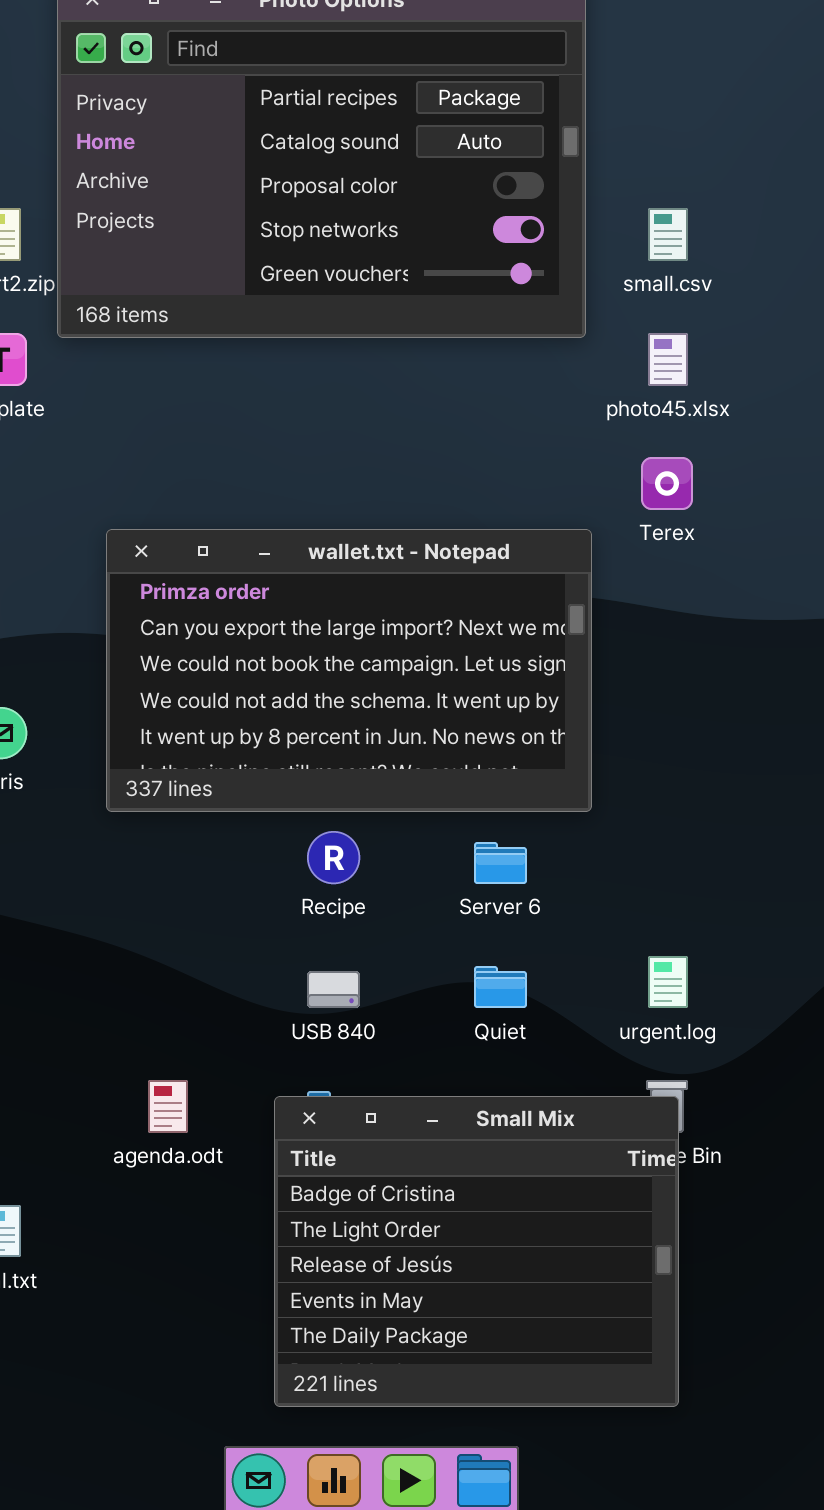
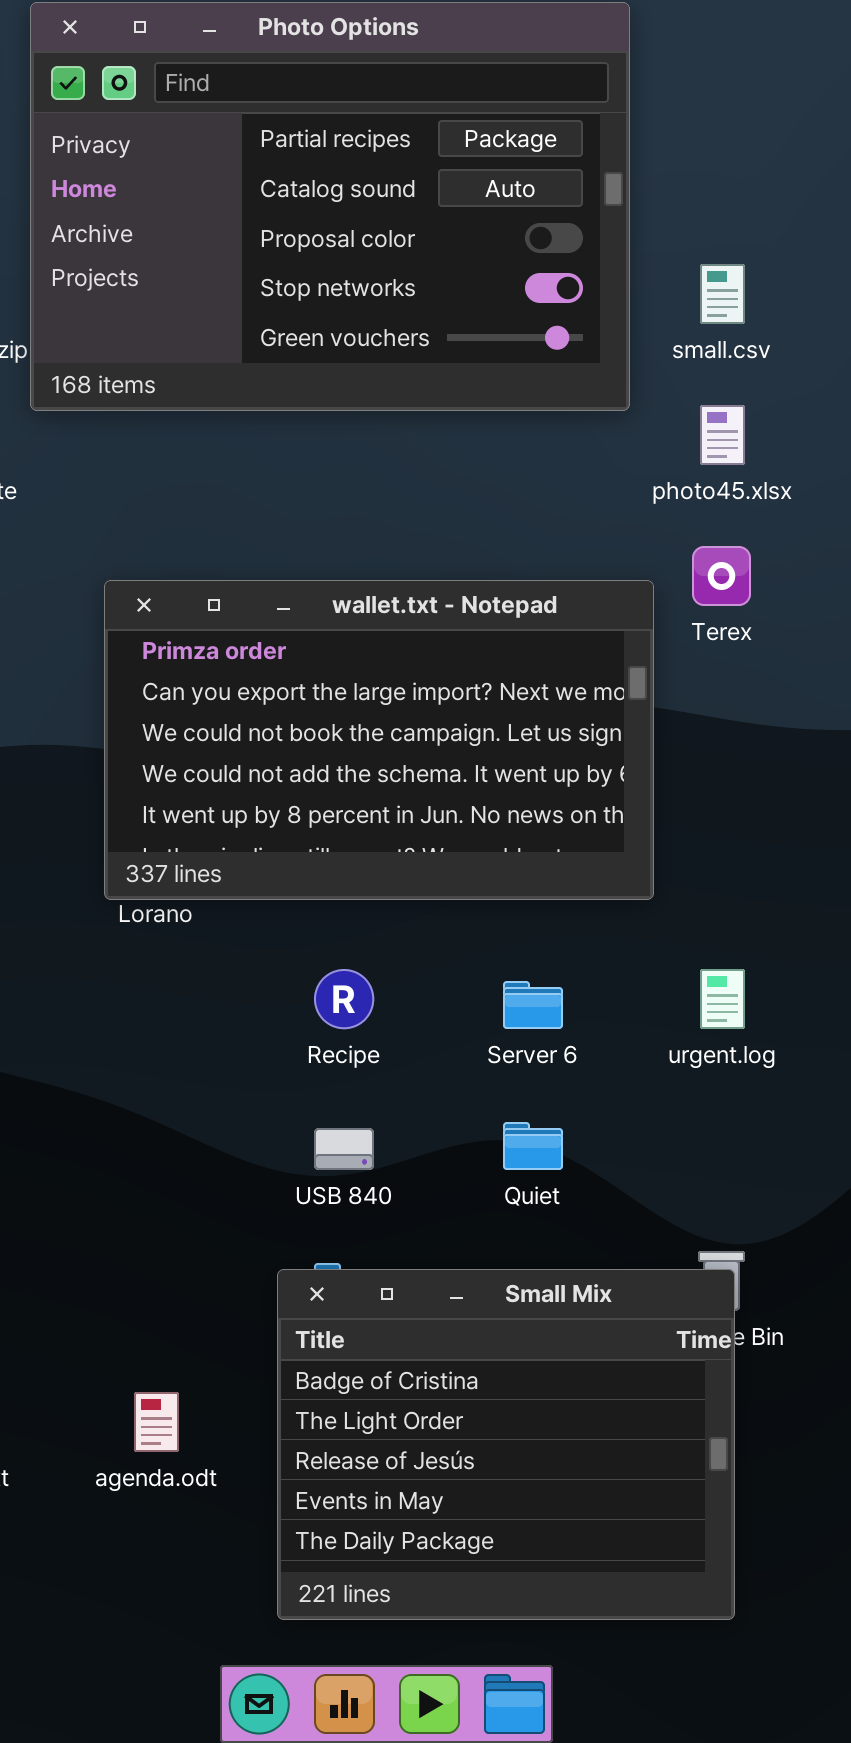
wallet.txt - Notepad: [106,529,592,812] -> [104,580,654,900], moved
urgent.log: [648,956,688,1008] -> [700,969,745,1029], moved
agenda.odt: [148,1080,188,1133] -> [134,1392,179,1452], moved

